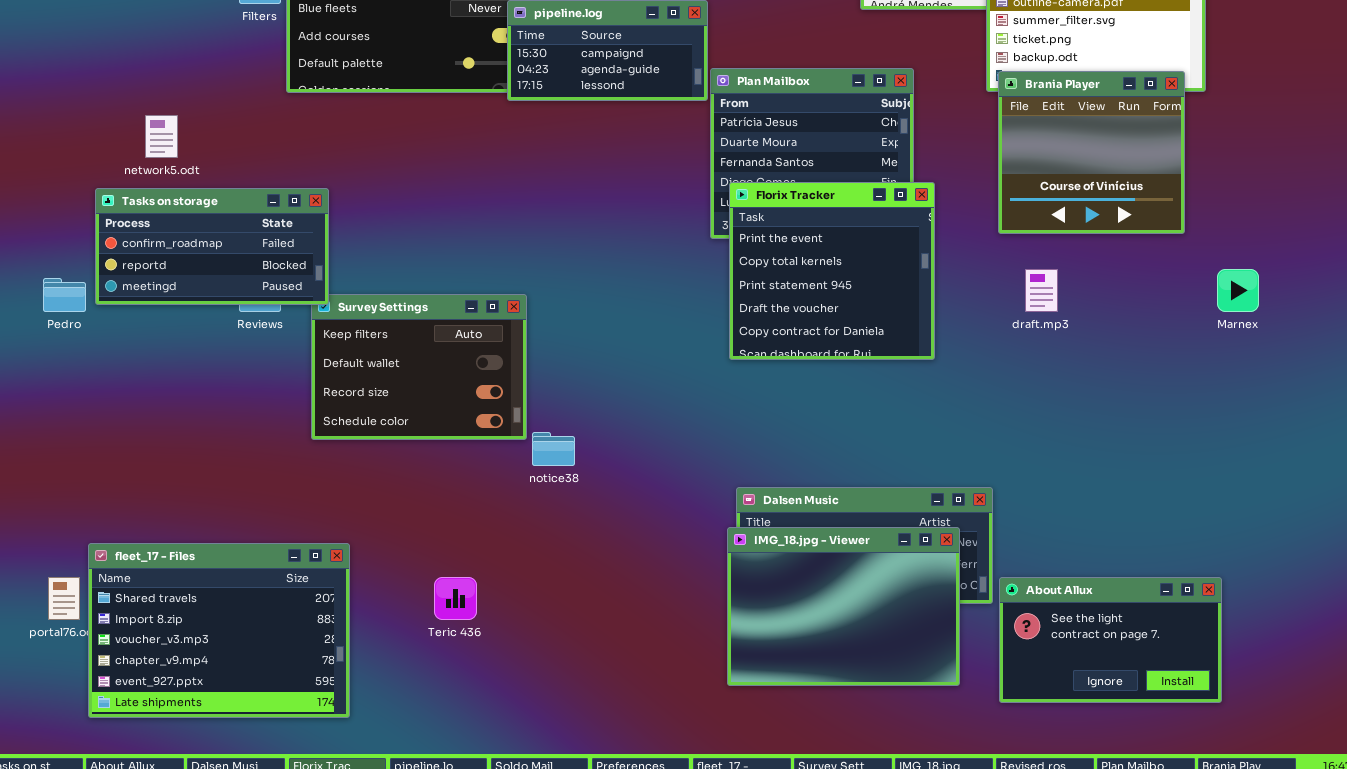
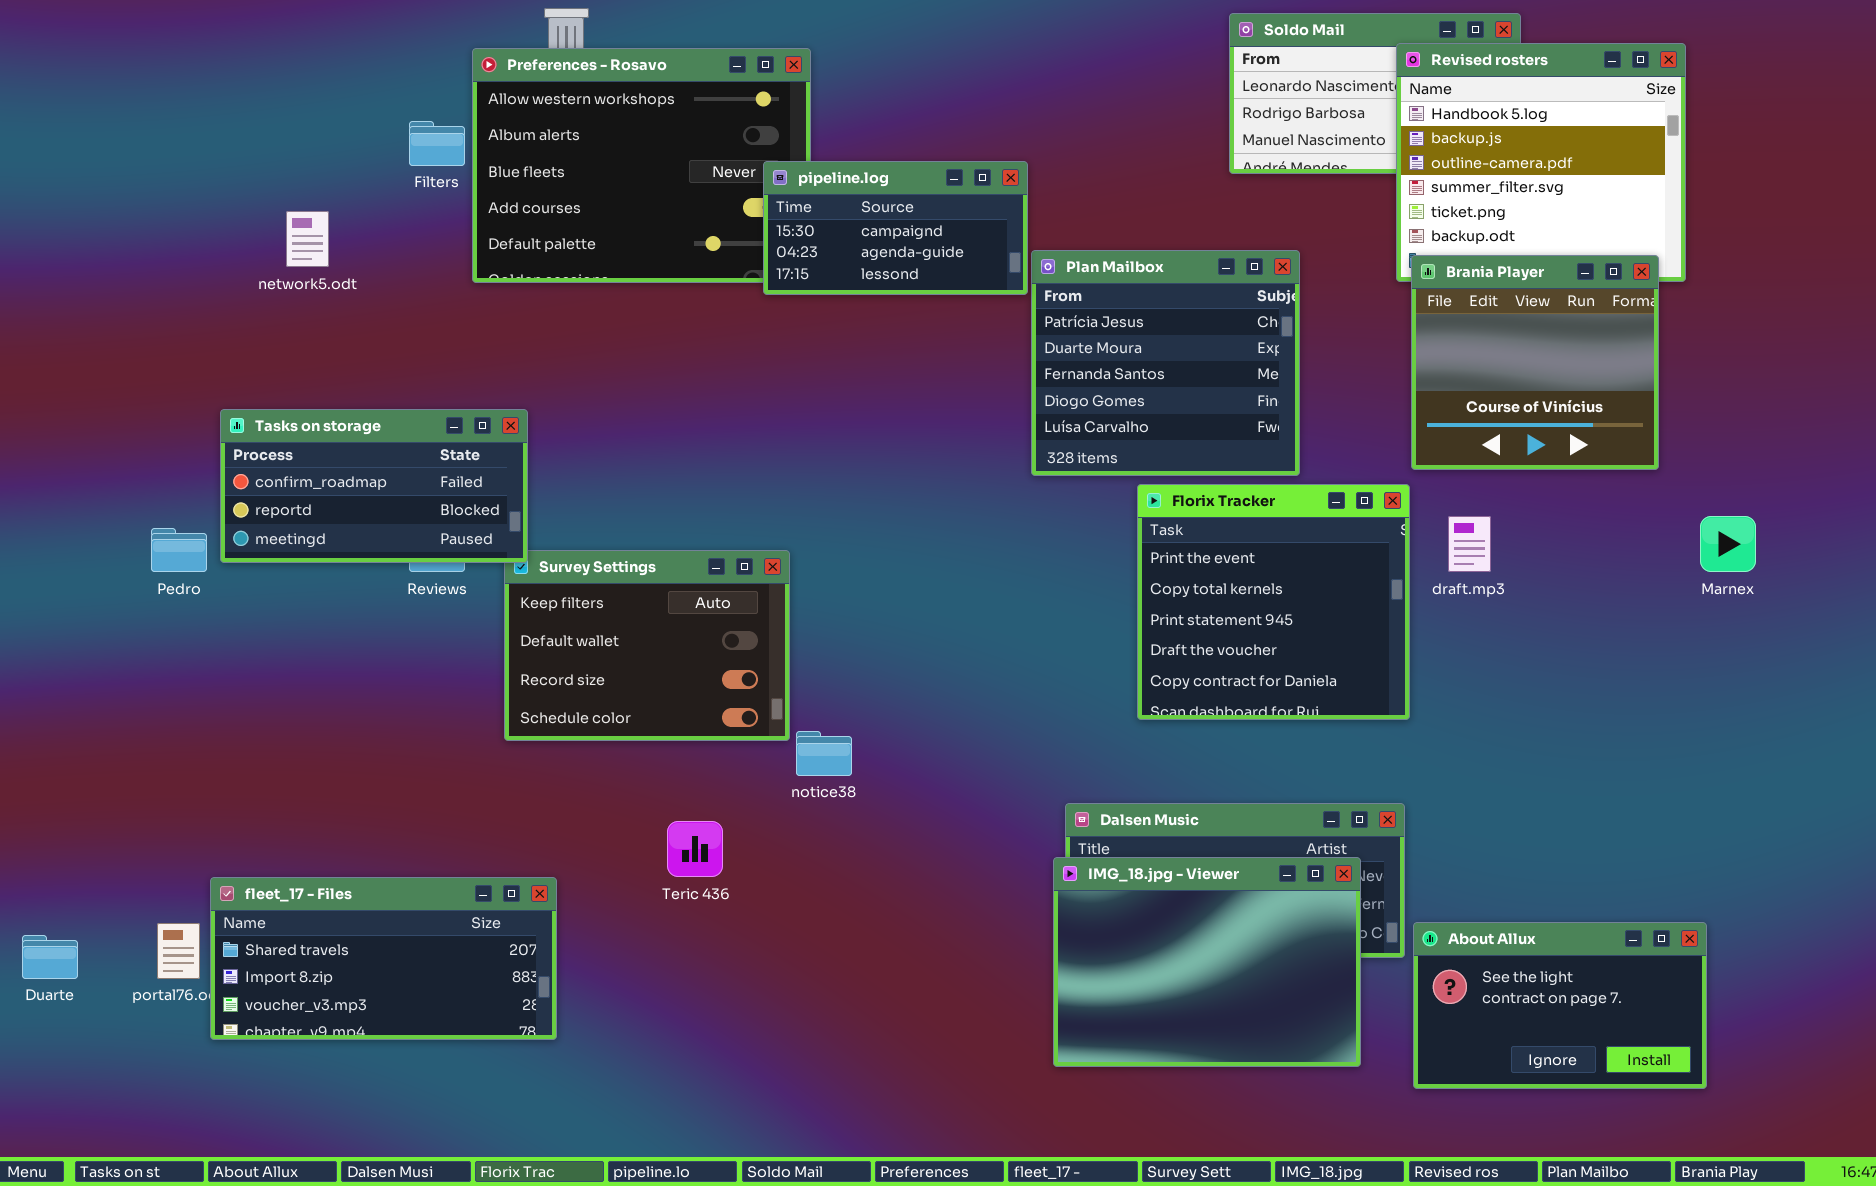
network5.odt: [145,115,178,158] -> [286,211,329,267], moved
Florix Tracker: [729,182,935,360] -> [1137,484,1410,720], moved
fleet_17 - Files: [88,543,350,718] -> [210,877,557,1040], resized
Teric 436: [434,577,477,620] -> [667,821,723,877], moved

